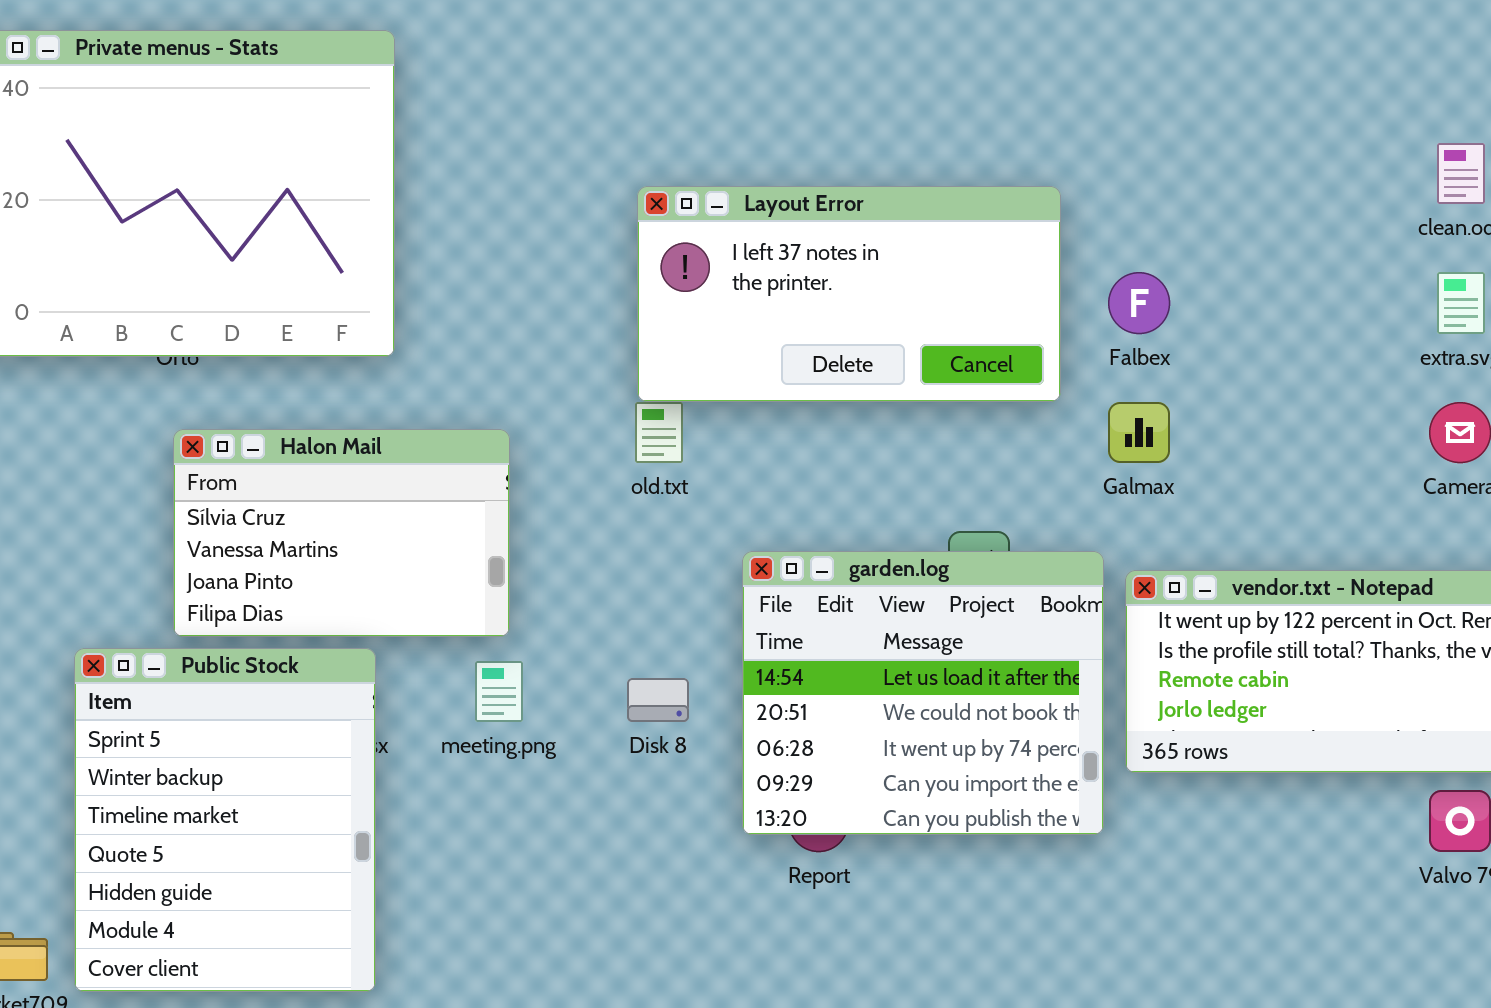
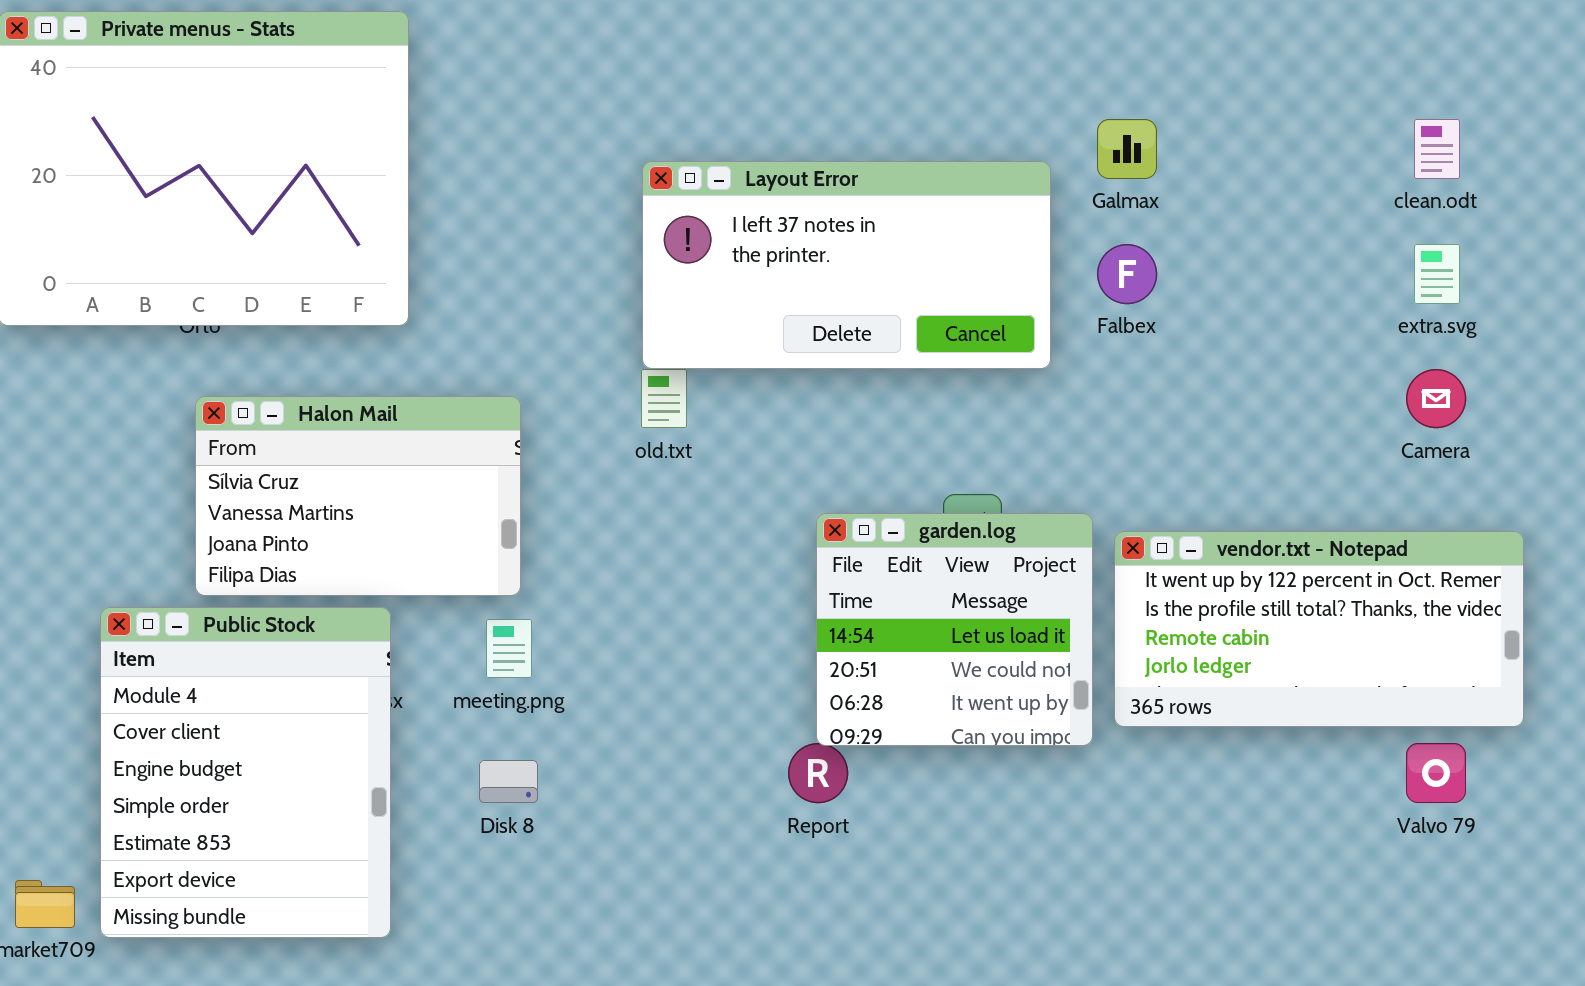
Galmax: [1108,402,1170,463] -> [1097,119,1157,179], moved
garden.log: [742,551,1104,835] -> [816,513,1093,746], resized
Public Stock: [74,648,376,992] -> [100,607,391,938], scrolled down 5 rows
Disk 8: [627,678,689,722] -> [479,760,538,803], moved

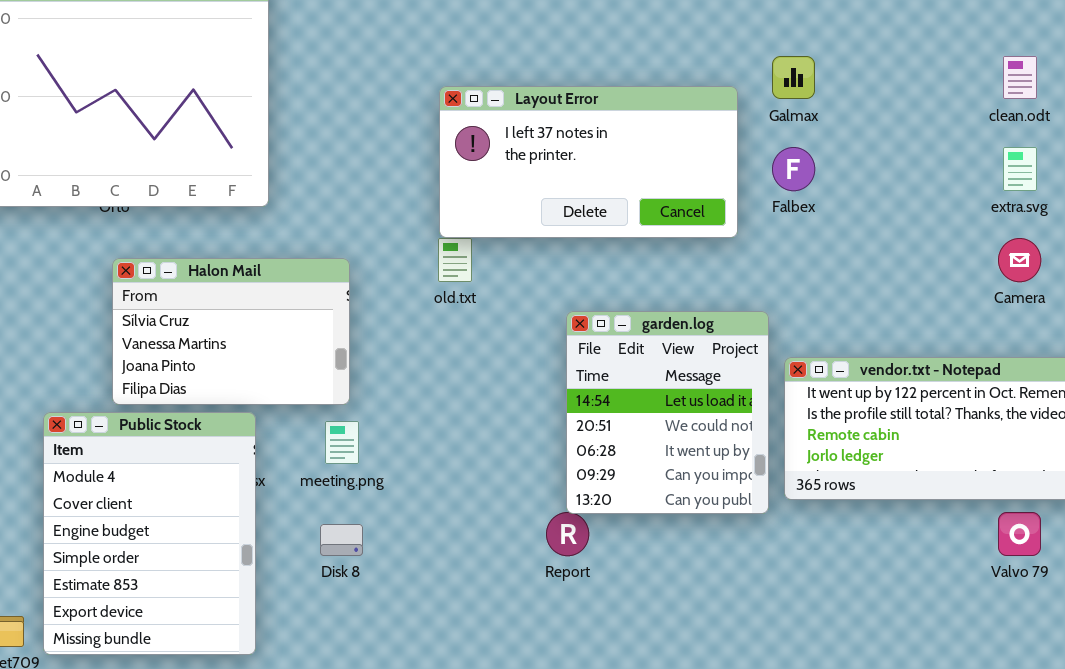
garden.log: [816,513,1093,746] -> [566,311,769,514], resized

